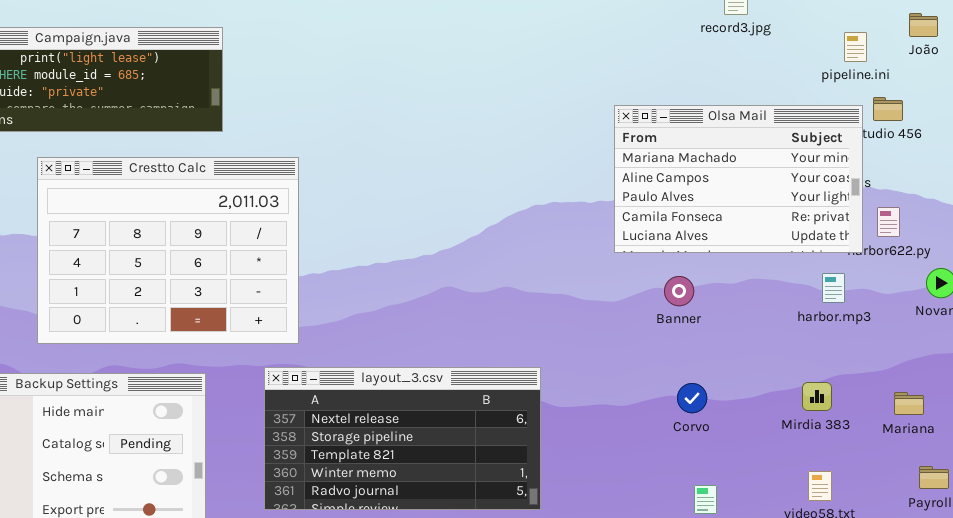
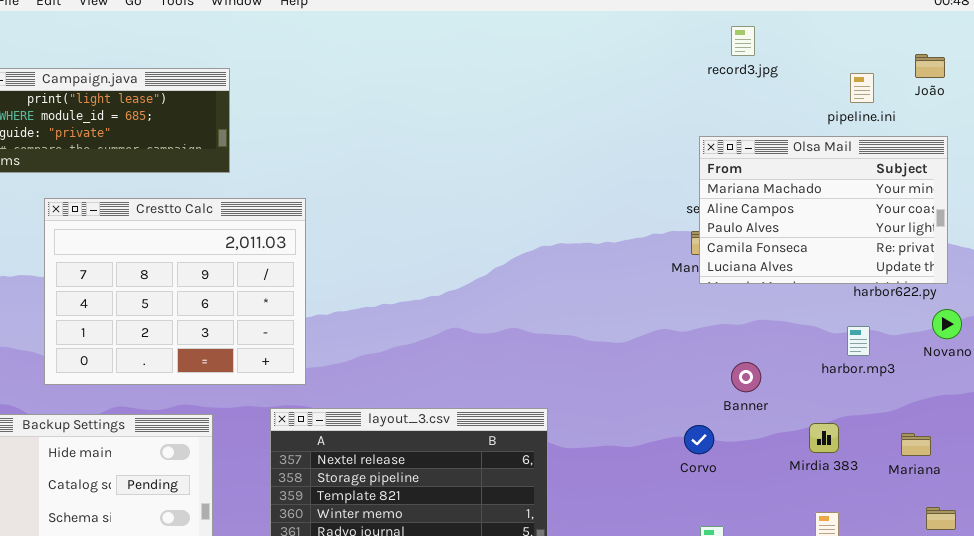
Olsa Mail: [614,105,863,253] -> [699,136,948,284], moved
harbor.mp3: [822,273,845,303] -> [847,326,870,356], moved
Banner: [664,276,694,306] -> [731,362,761,392], moved

